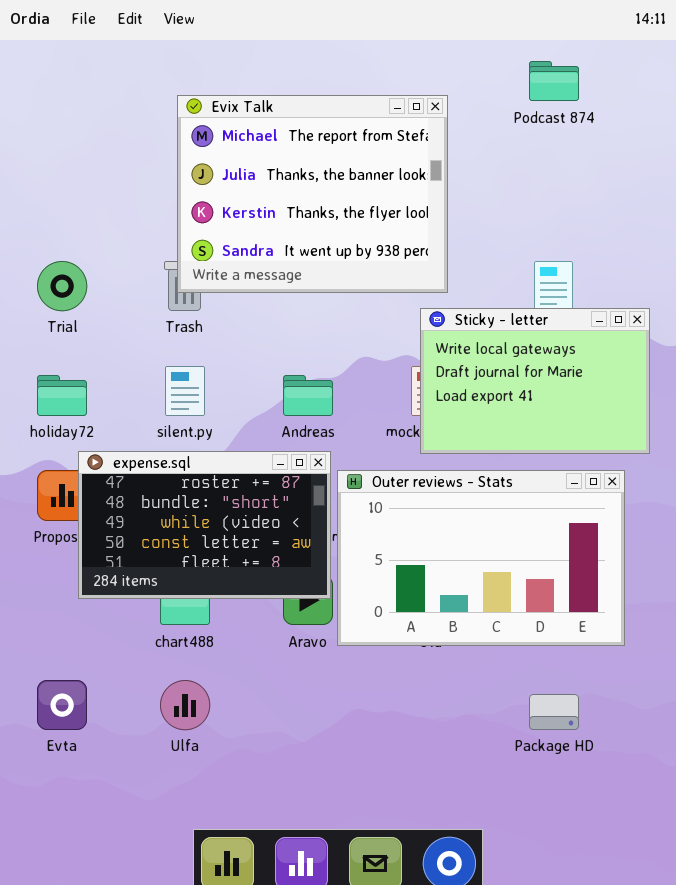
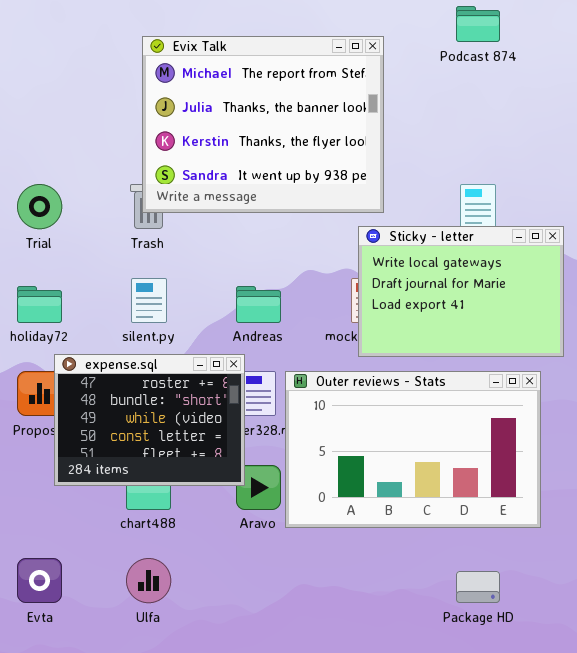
expense.sql: [78,451,331,599] -> [54,354,245,486], resized

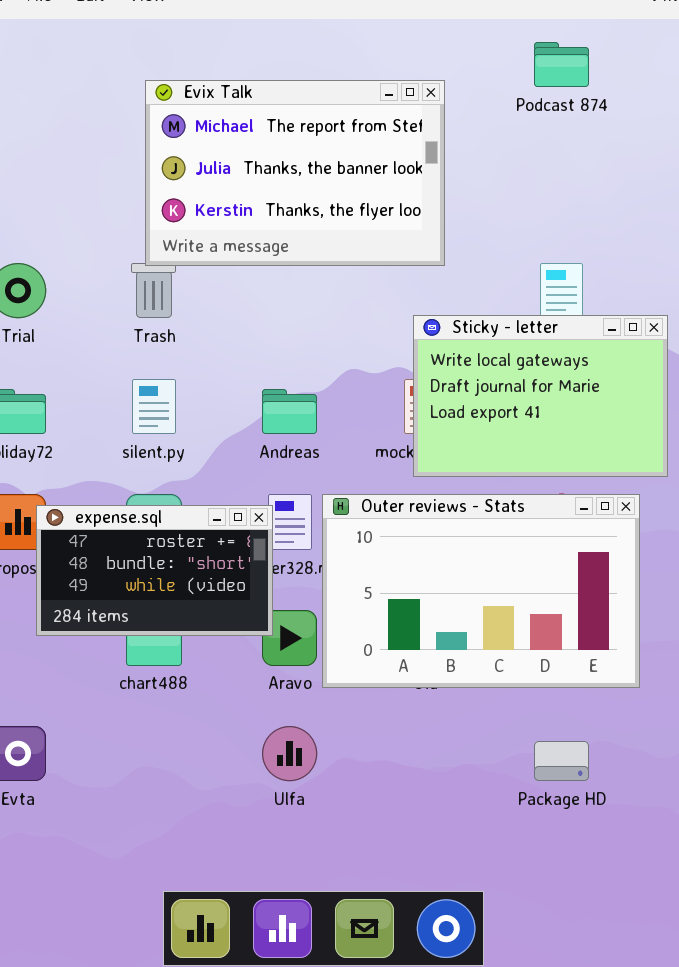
Evix Talk: [142,36,384,213] -> [145,80,445,266], resized
expense.sql: [54,354,245,486] -> [36,505,273,636], resized
Ulfa: [126,558,171,603] -> [262,726,317,781], moved

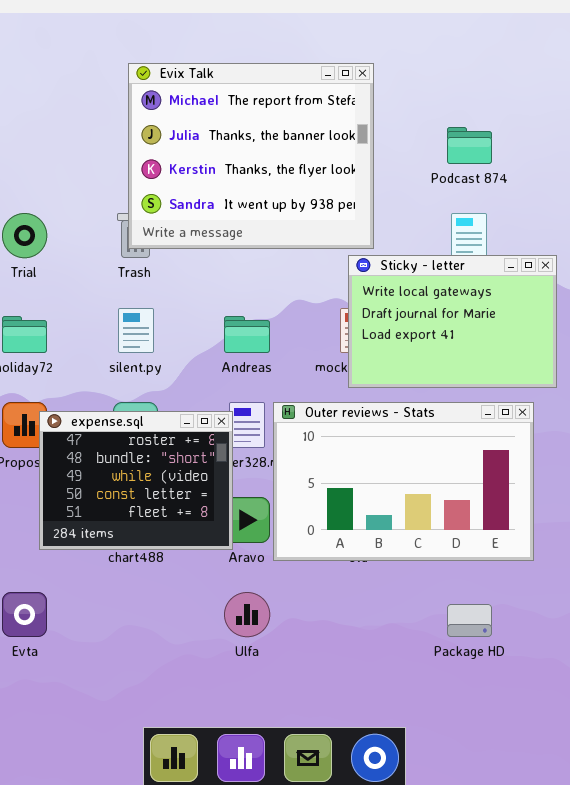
Podcast 874: [534,42,589,87] -> [447,127,492,164], moved
Evix Talk: [145,80,445,266] -> [128,63,374,249], resized
expense.sql: [36,505,273,636] -> [39,411,233,550], resized

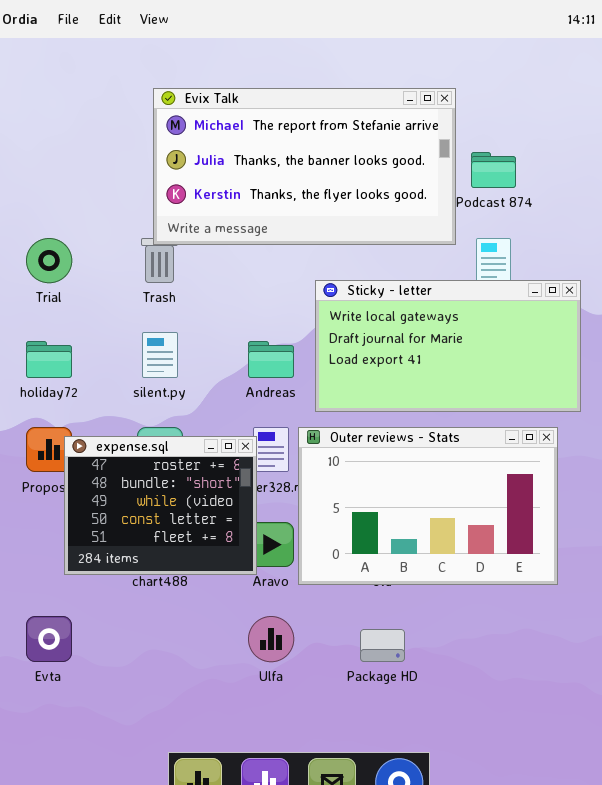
Evix Talk: [128,63,374,249] -> [153,88,456,245], resized
Sticky - letter: [348,255,557,388] -> [315,280,581,412], resized
Package HD: [447,604,492,637] -> [360,629,405,662], moved

